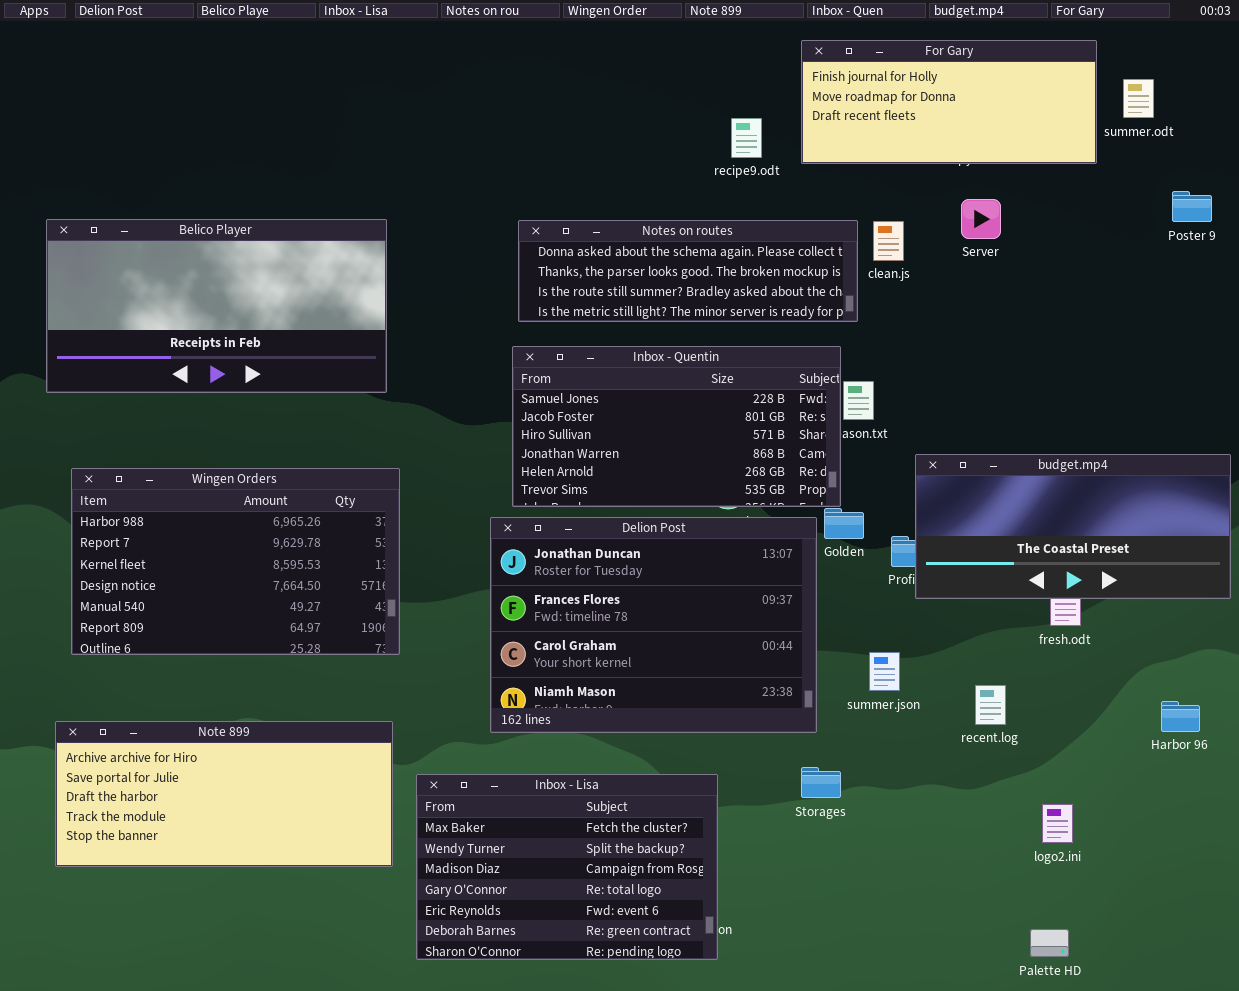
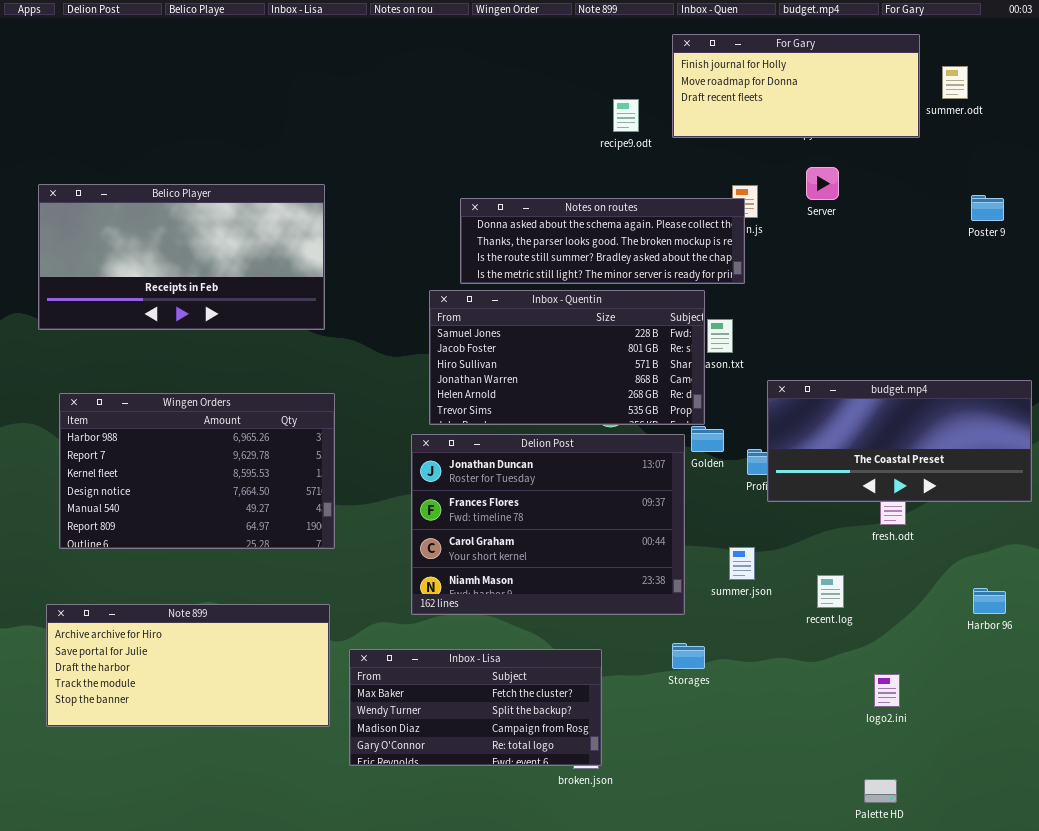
Poster 9: [1172,191,1212,222] -> [971,195,1004,221], moved
Notes on routes: [518,220,858,322] -> [460,198,745,284], moved
Inbox - Lisa: [416,774,718,960] -> [349,649,602,766], resized

